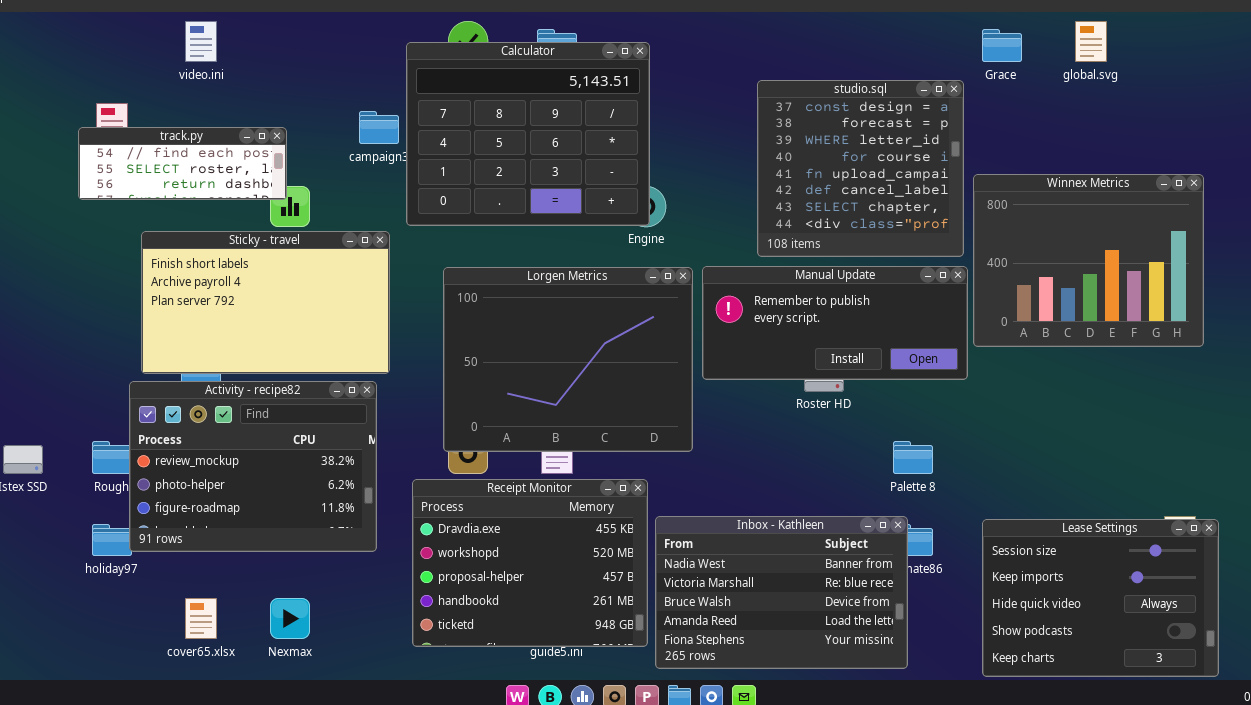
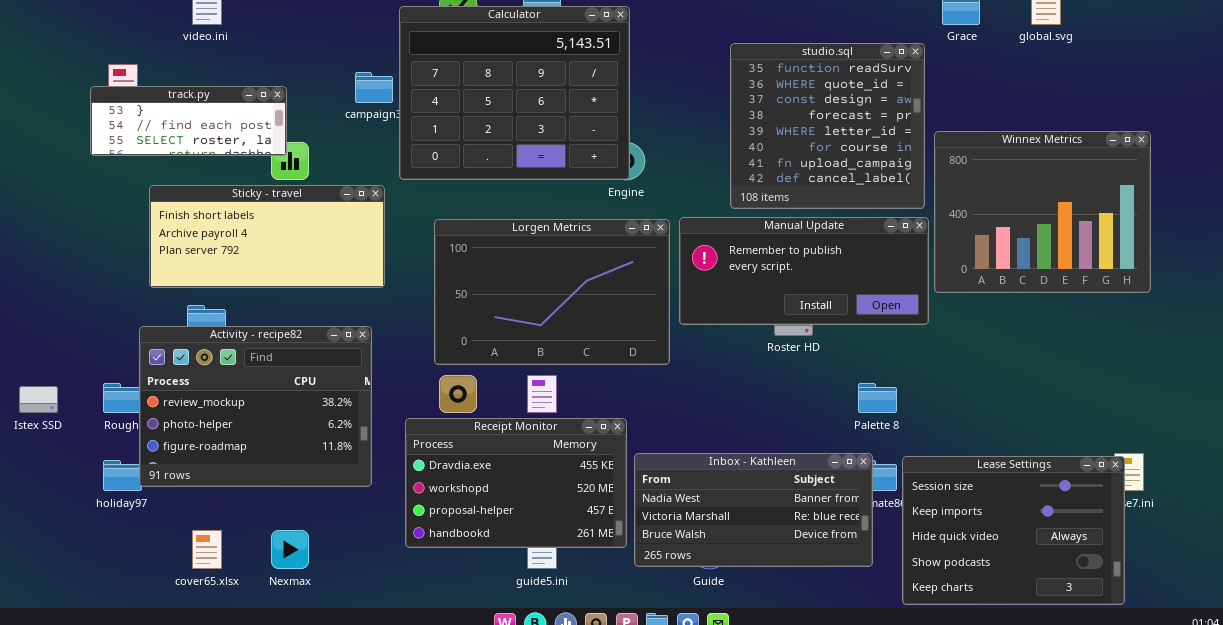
studio.sql: [757,80,964,257] -> [730,43,925,209], scrolled up 2 rows
track.py: [78,127,287,200] -> [90,86,287,156], scrolled up 1 row
Sticky - travel: [141,231,390,374] -> [149,185,385,288], resized
Lorgen Metrics: [443,267,693,452] -> [434,219,670,365], resized
Receipt Monitor: [412,479,648,647] -> [405,418,627,548], resized
Inbox - Kathleen: [655,516,908,669] -> [634,453,873,567], resized
Lease Settings: [982,519,1219,677] -> [902,456,1125,605], moved

